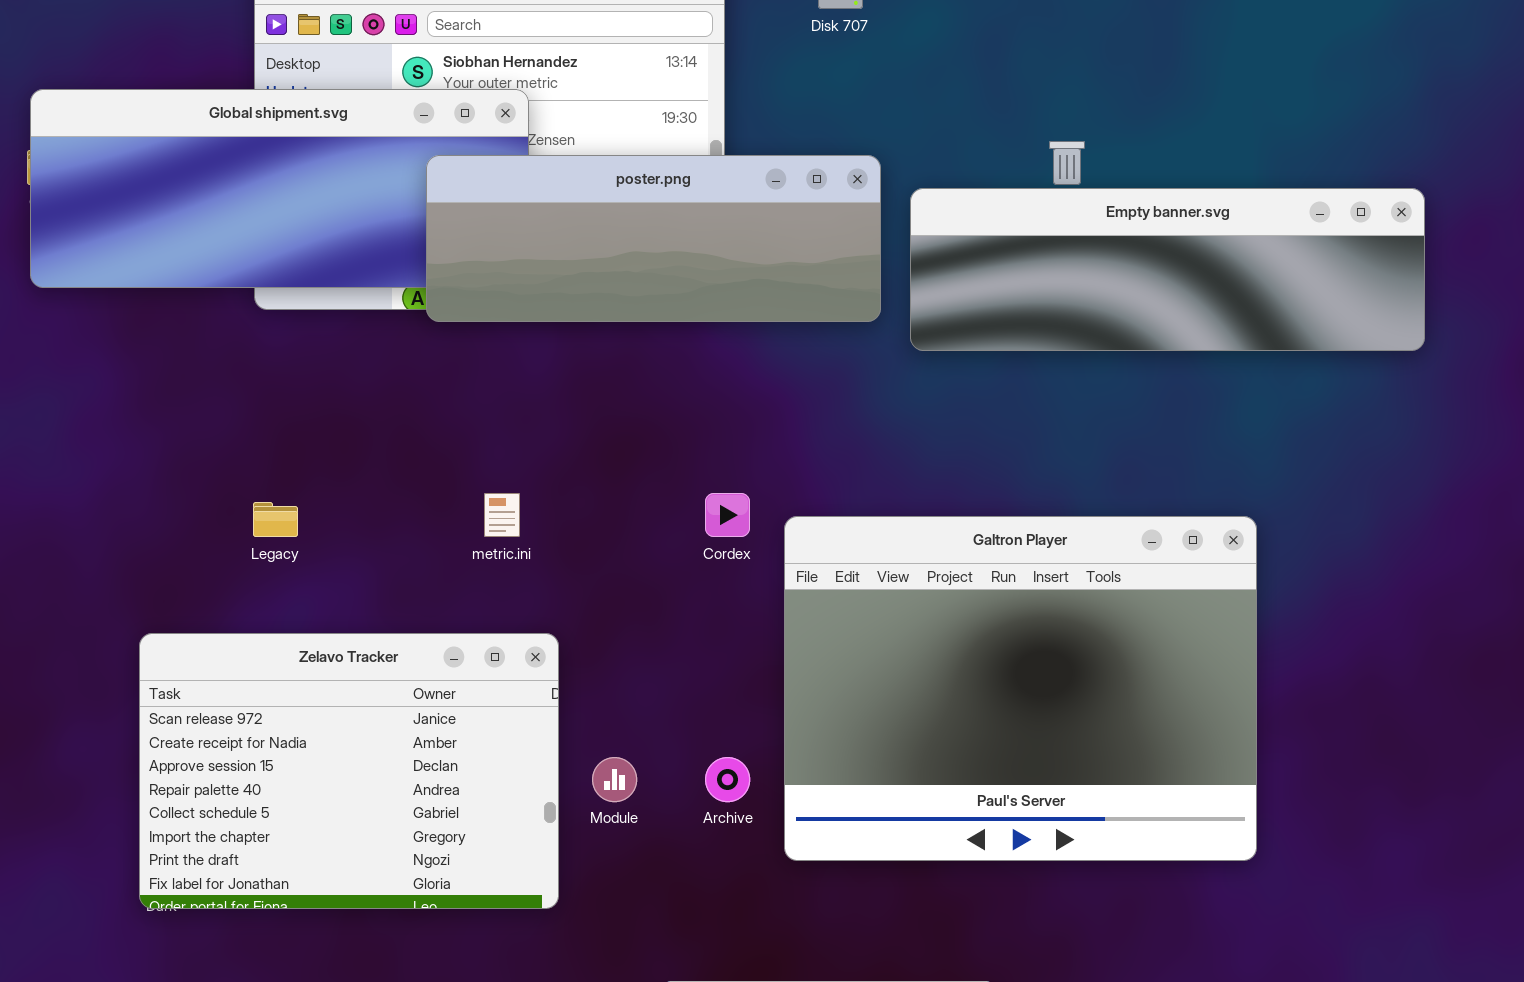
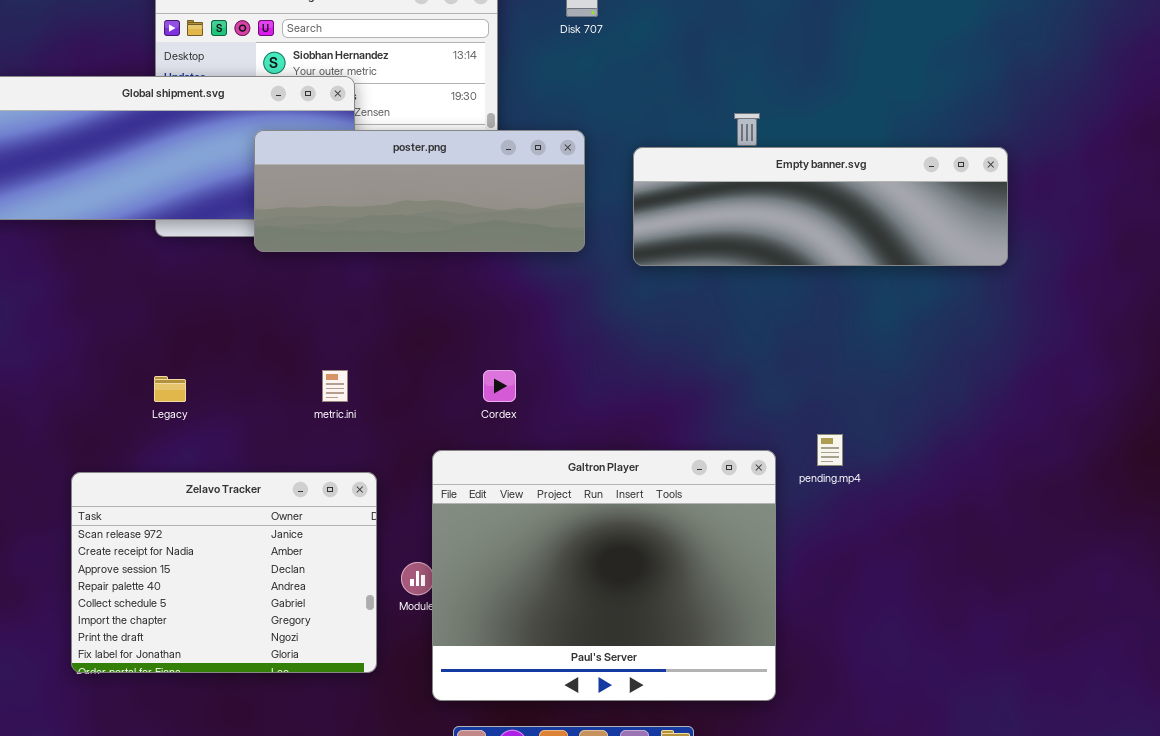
poster.png: [426,155,881,322] -> [254,130,585,252], moved
Galtron Player: [784,516,1257,861] -> [432,450,776,701], moved

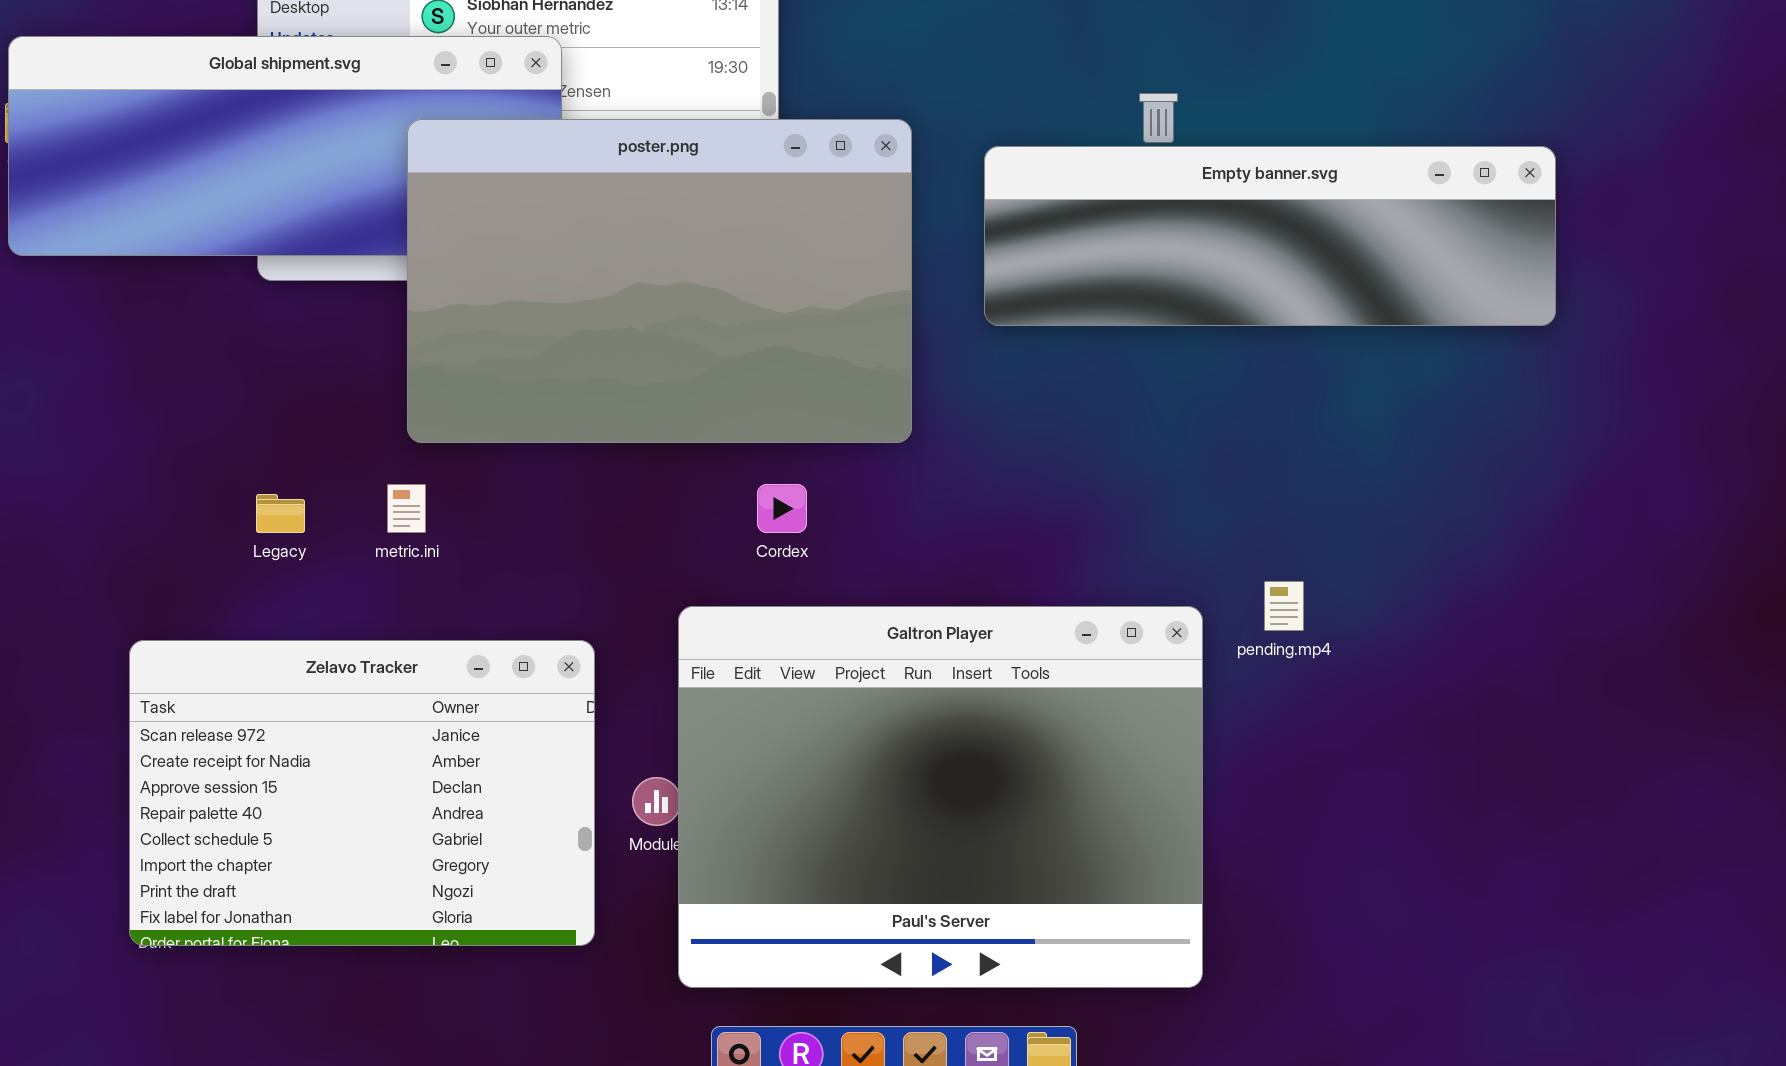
poster.png: [254,130,585,252] -> [407,119,912,443], resized
metric.ini: [322,370,348,402] -> [387,484,426,533], moved

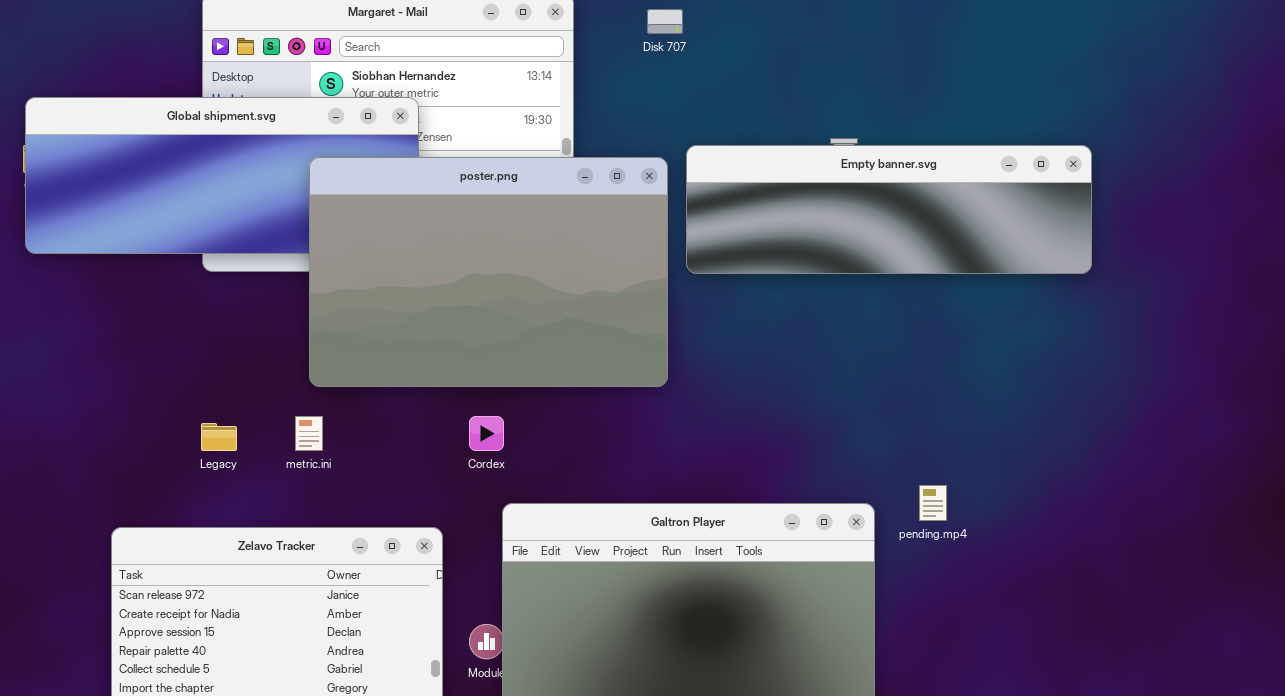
Empty banner.svg: [984,146,1556,326] -> [686,145,1092,274], moved
Cordex: [757,484,807,533] -> [469,416,504,451], moved

